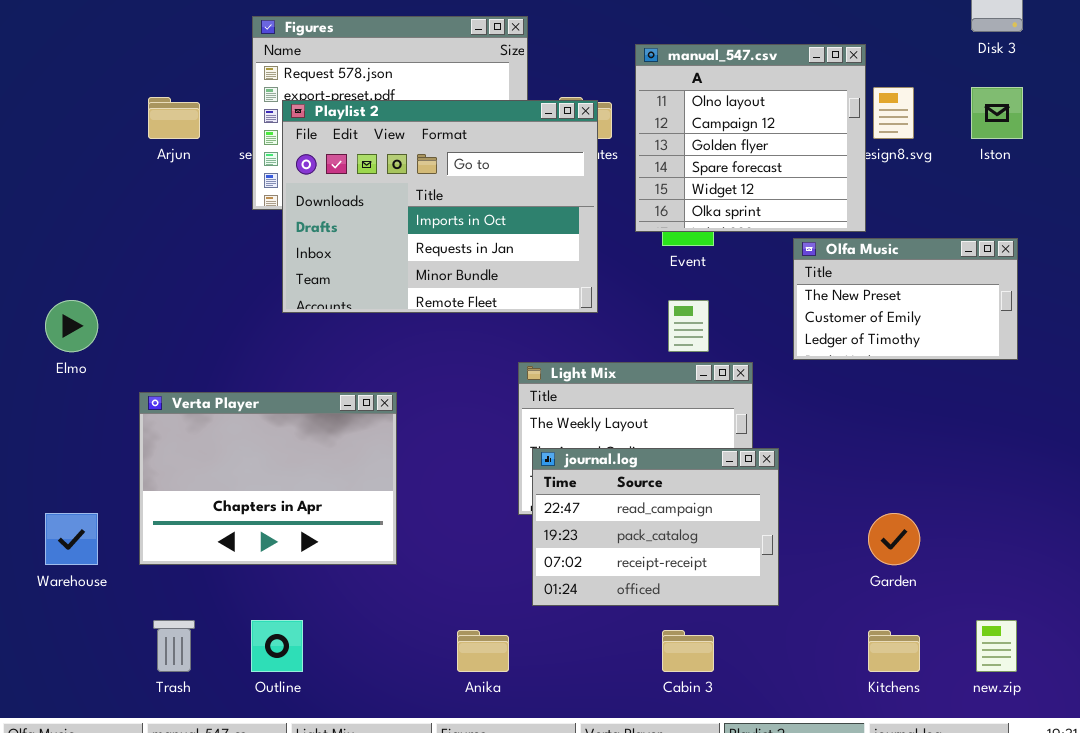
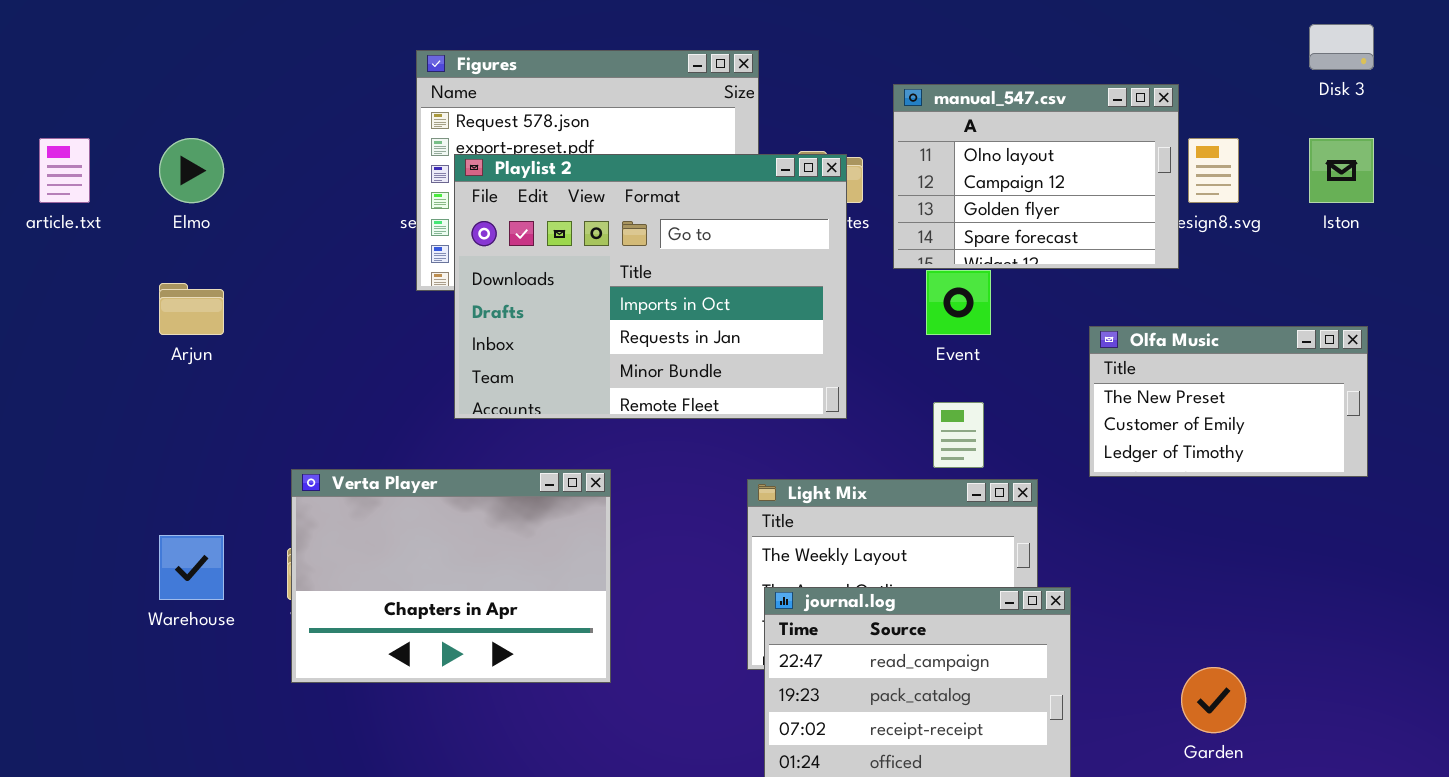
manual_547.csv: [635,44,866,232] -> [893,84,1179,269], resized
Arjun: [148,97,200,139] -> [159,283,224,335], moved
Elmo: [45,300,98,352] -> [159,138,224,203], moved
Verta Player: [139,392,397,565] -> [291,469,611,683], moved
Warehouse: [45,513,98,565] -> [159,535,224,600], moved

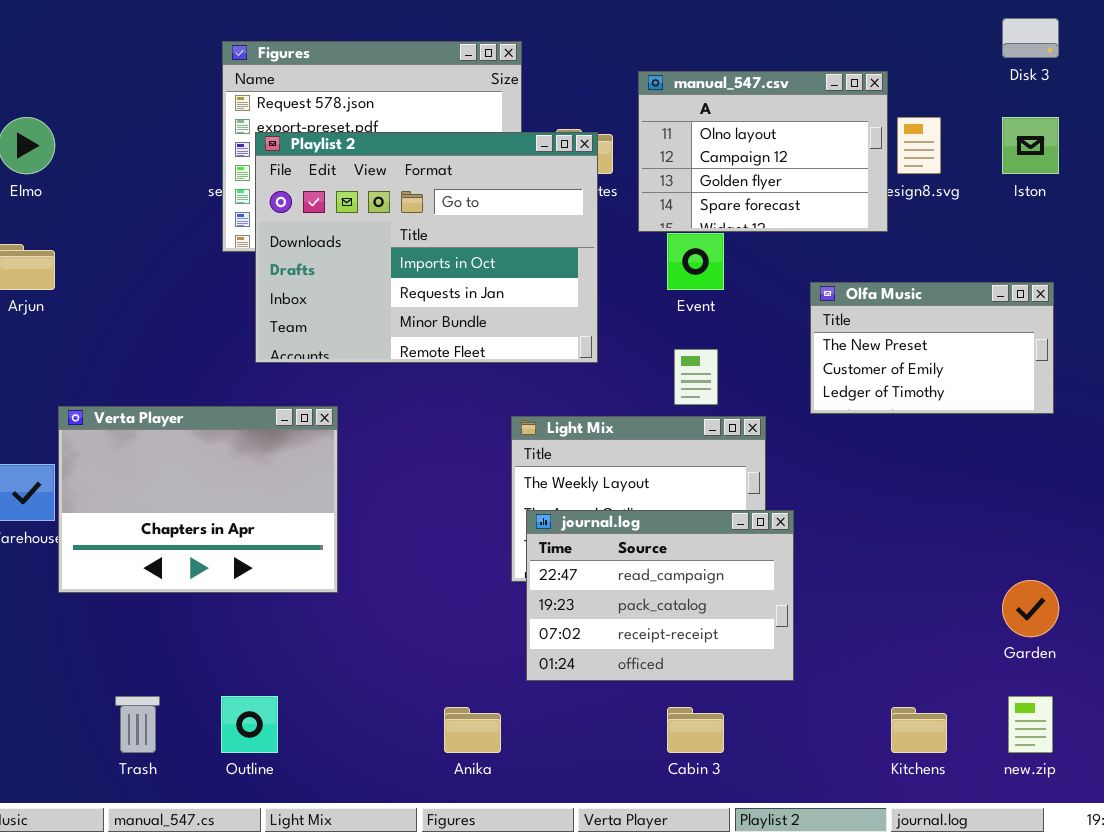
Verta Player: [291,469,611,683] -> [58,406,338,593], moved
Garden: [1181,667,1246,733] -> [1002,580,1059,637], moved

